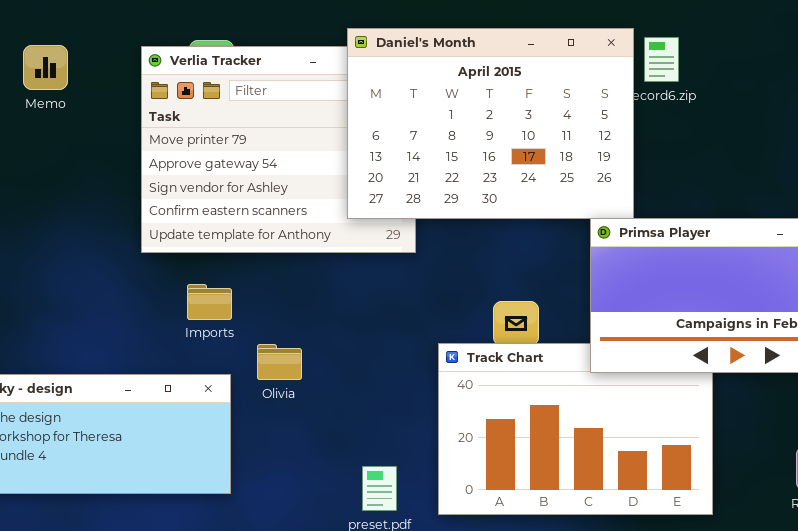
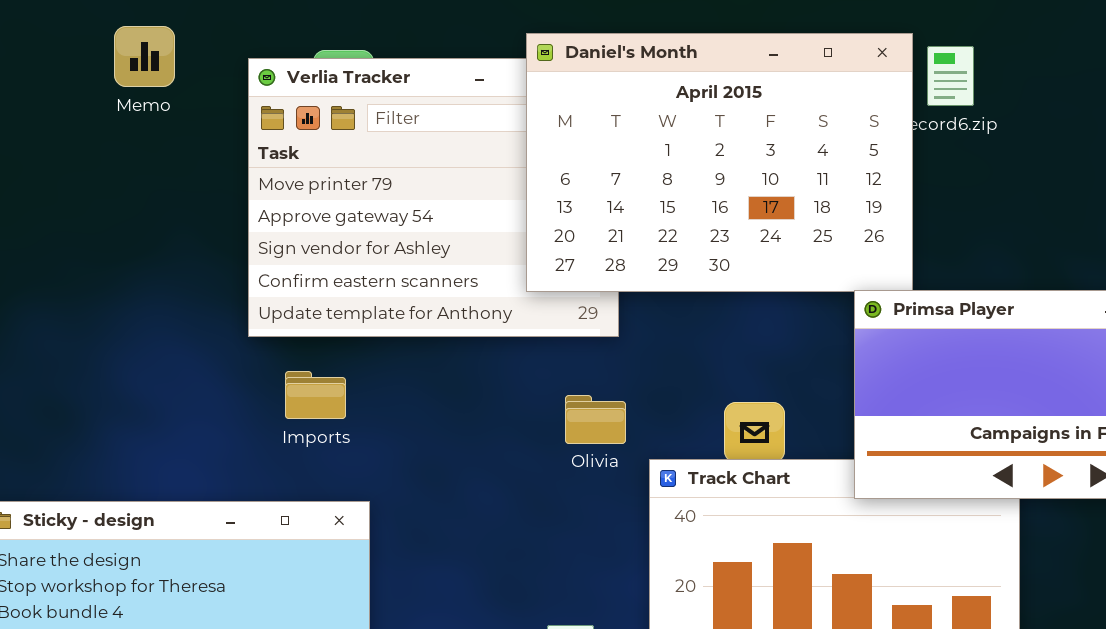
Memo: [23,45,68,90] -> [114,26,175,87], moved
Imports: [187,284,232,320] -> [285,371,346,419], moved
Olivia: [257,344,302,380] -> [565,395,626,444], moved

